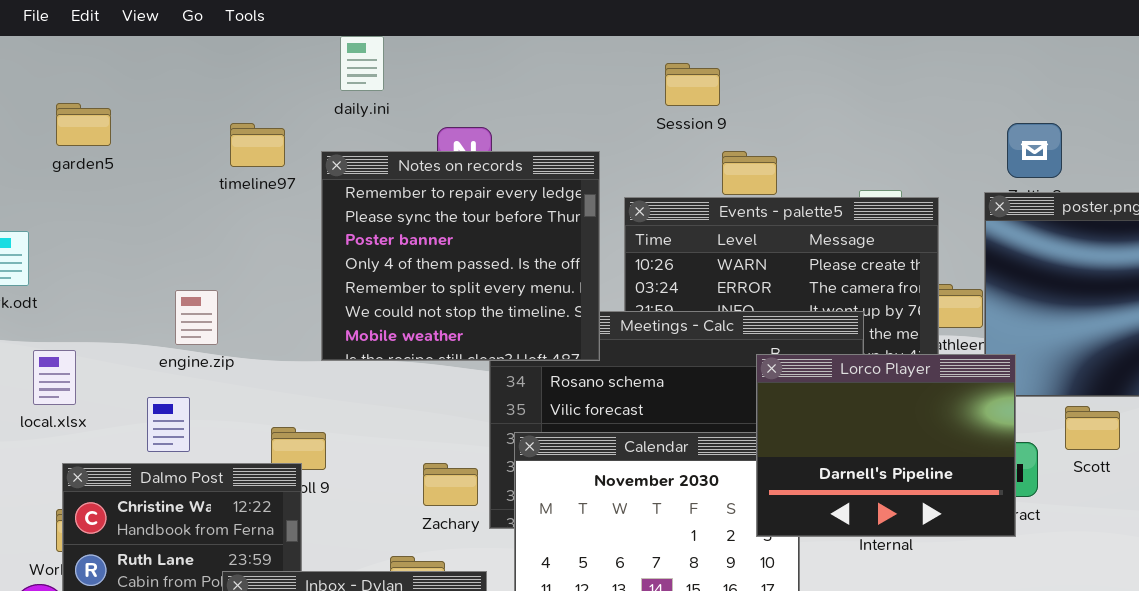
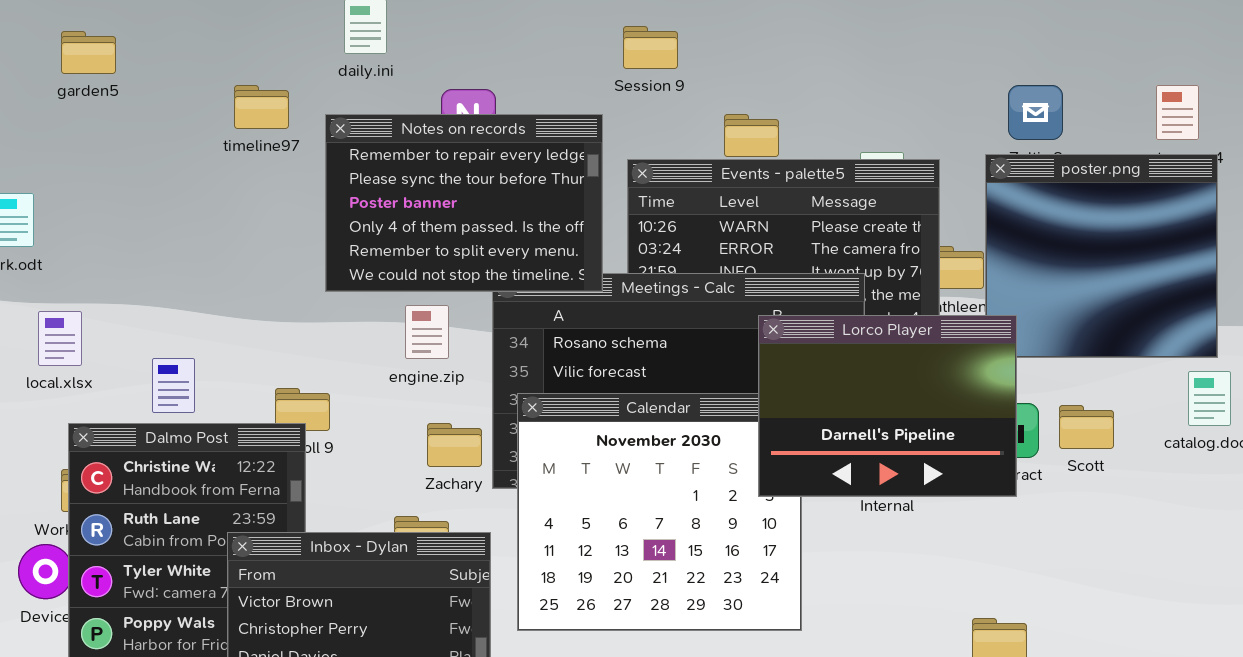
Session 9: [665,63,720,106] -> [623,26,678,69], moved
garden5: [56,103,111,146] -> [61,31,116,74], moved
Notes on records: [321,151,600,361] -> [325,114,603,292], resized
engine.zip: [175,290,218,345] -> [405,305,449,359], moved
Scott: [1065,406,1120,450] -> [1059,405,1114,449], moved

